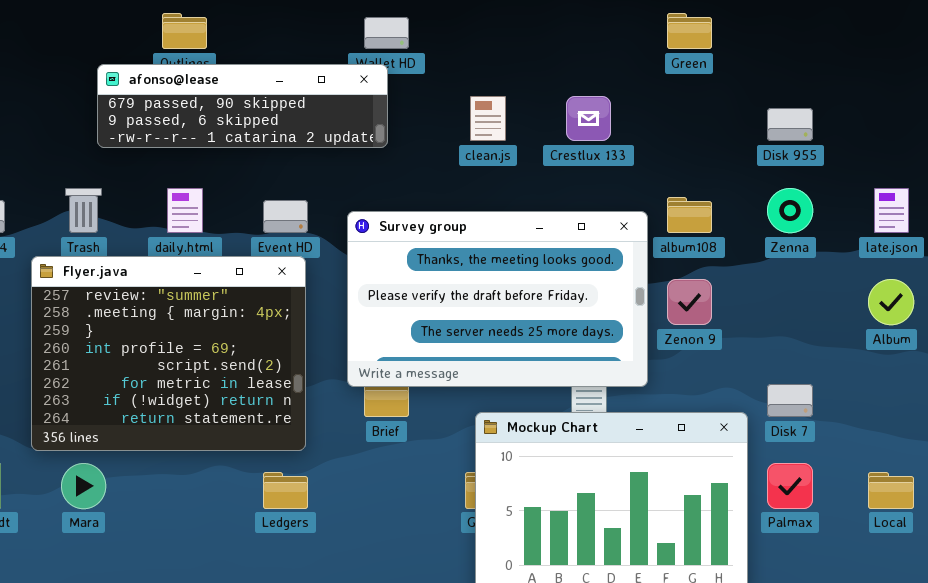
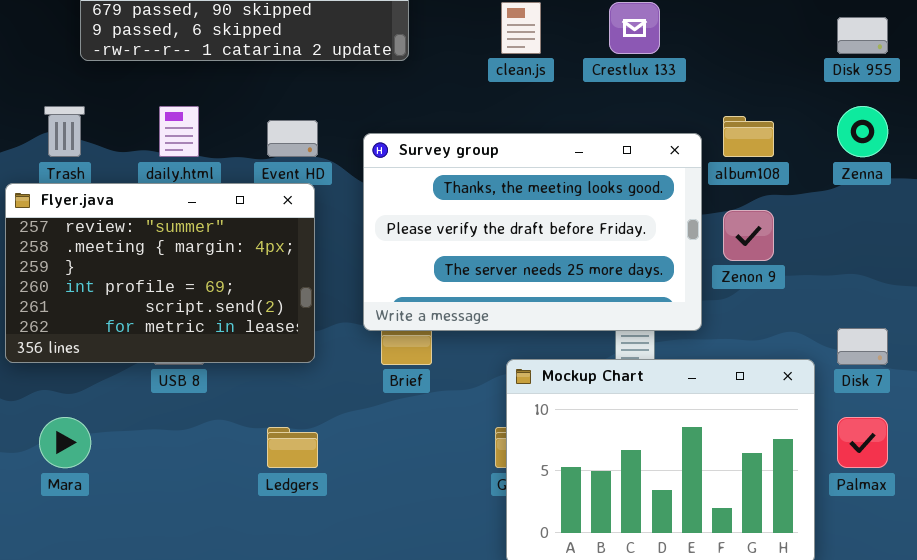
Flyer.java: [31,256,306,451] -> [5,183,315,363], resized

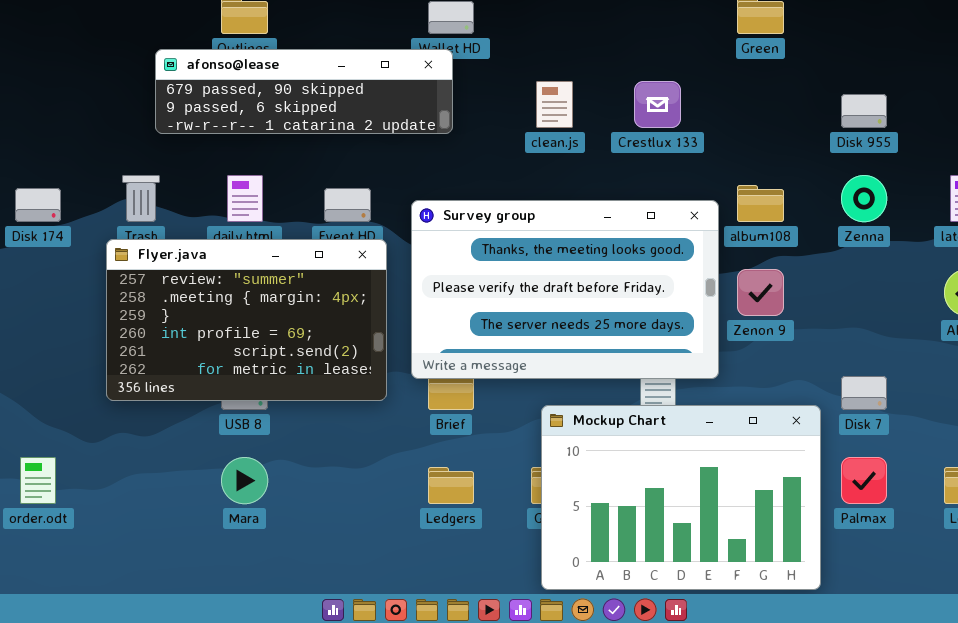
Flyer.java: [5,183,315,363] -> [106,239,387,401], moved
Mara: [39,417,91,468] -> [221,457,268,504], moved
Ledgers: [267,427,318,468] -> [428,467,474,504], moved

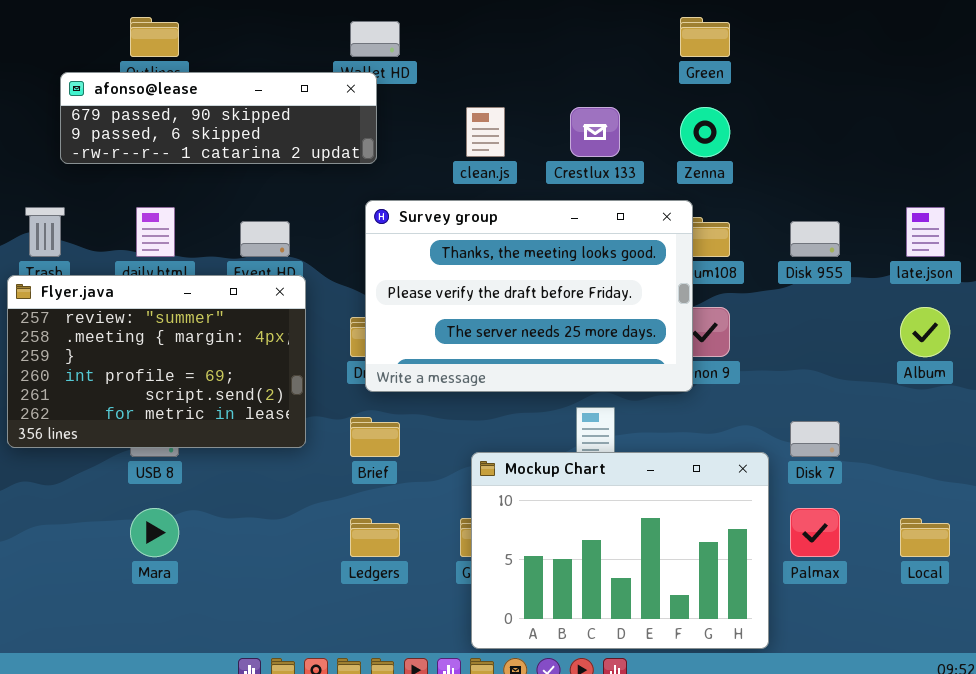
Disk 955: [841,94,887,128] -> [790,221,840,257], moved
Zenna: [841,175,887,222] -> [680,107,730,157], moved
Survey group: [411,200,719,379] -> [365,200,693,392], moved

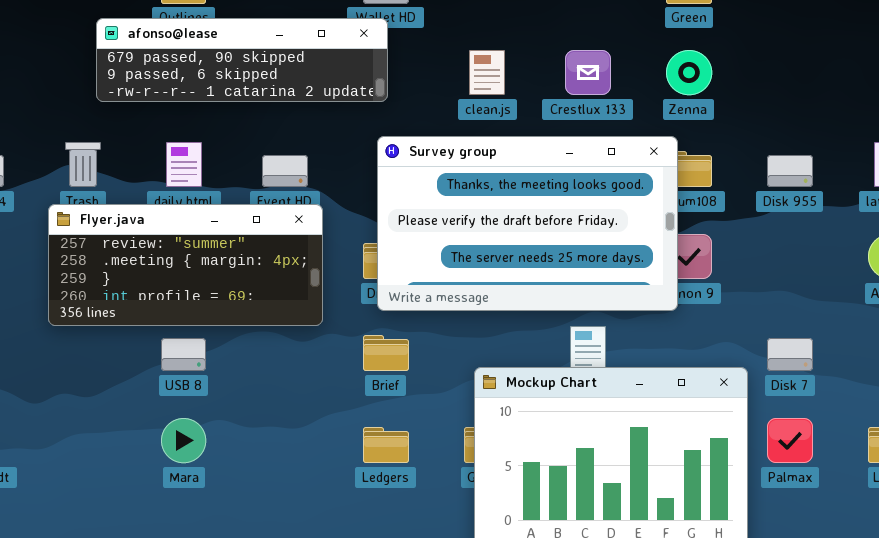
Flyer.java: [7,275,306,448] -> [48,204,323,326], resized

